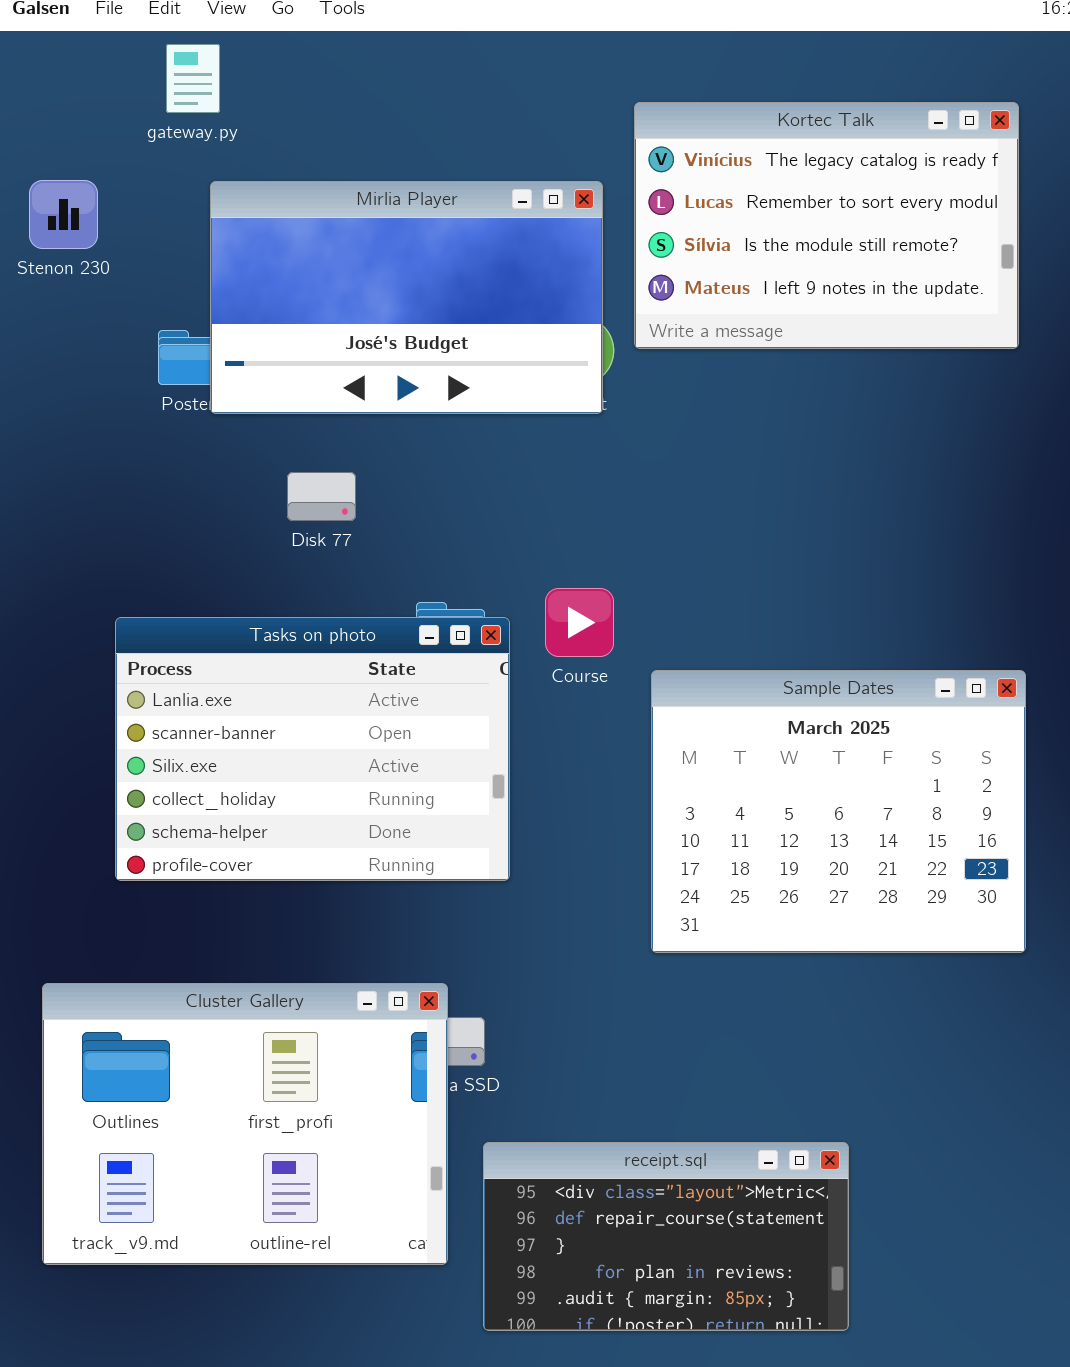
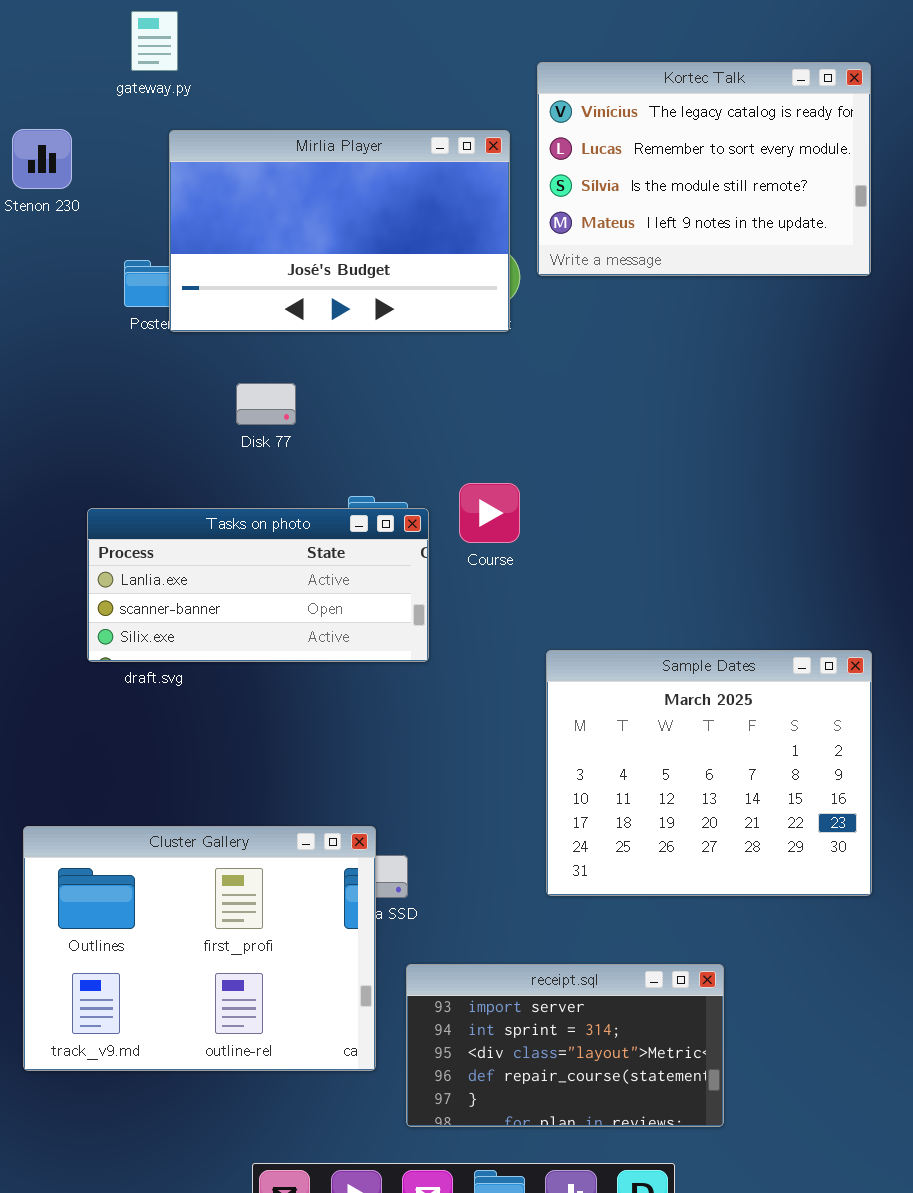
Tasks on photo: [115,617,510,881] -> [87,508,429,662], resized
Sample Dates: [651,670,1026,953] -> [546,650,872,896], moved
receipt.sql: [483,1142,849,1331] -> [406,964,724,1127], scrolled up 2 rows

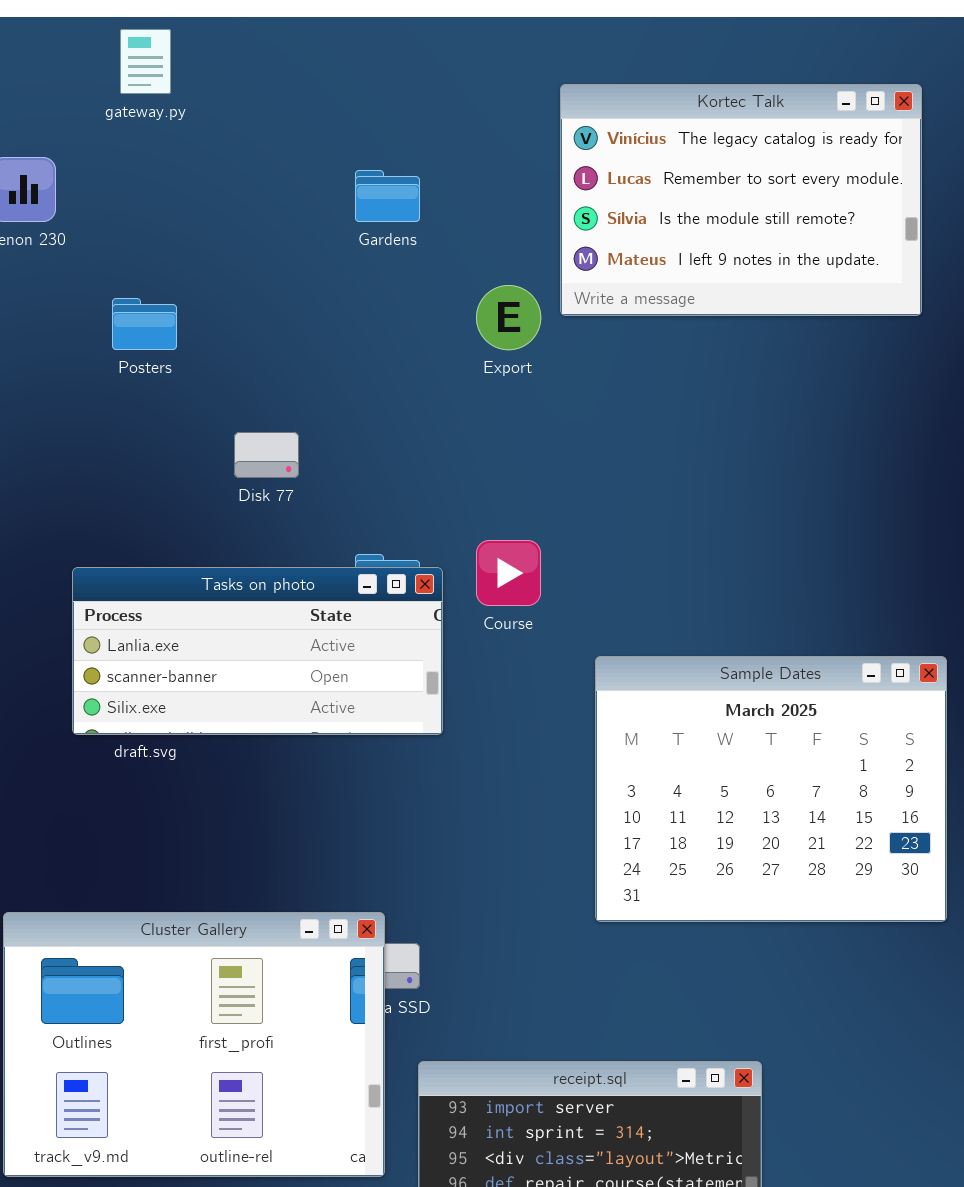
Mirlia Player: [169,130,510,332] -> none, closed
Sample Dates: [546,650,872,896] -> [595,656,947,922], moved

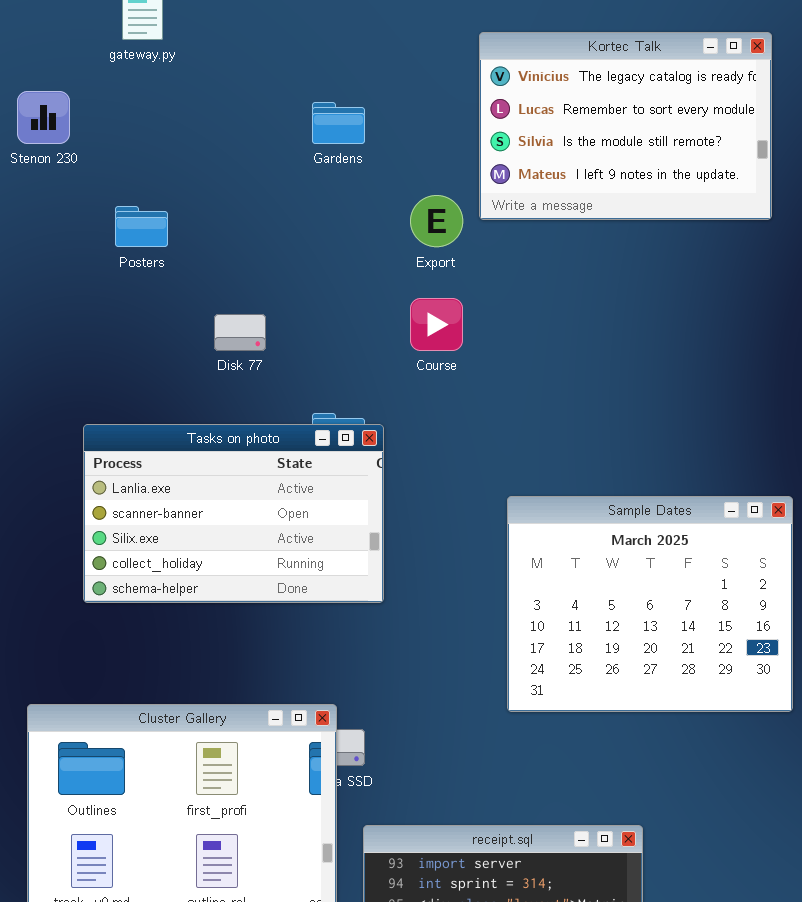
Course: [476,540,541,606] -> [410,298,463,351], moved
Tasks on photo: [72,567,443,735] -> [83,424,384,603], resized

